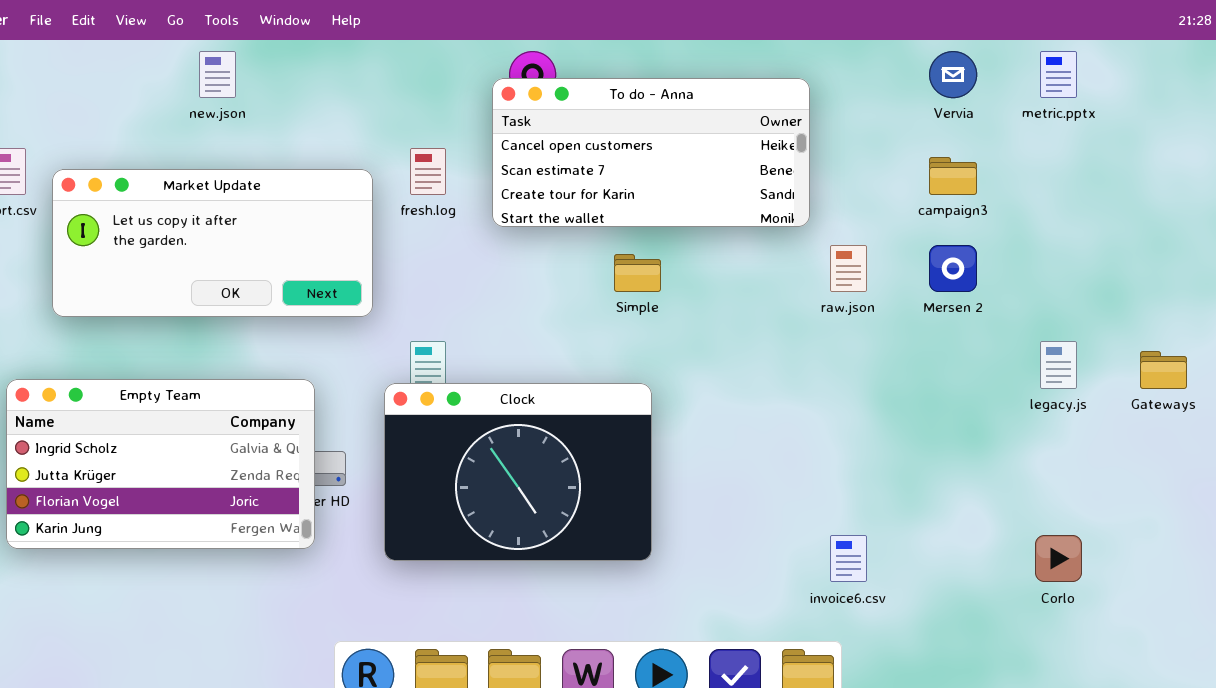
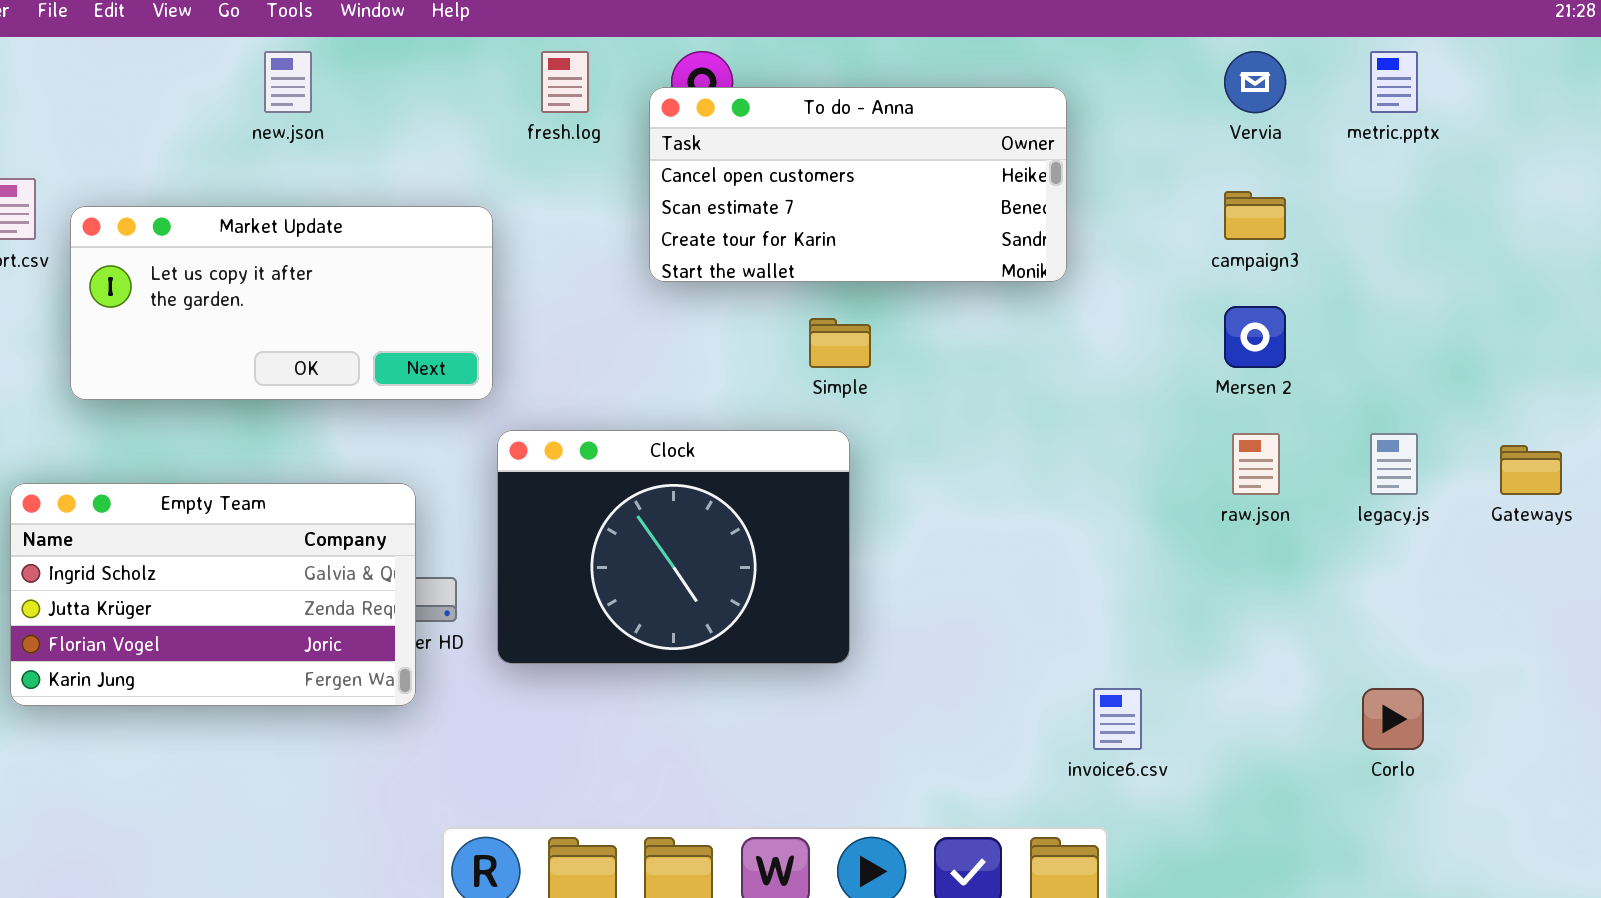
fresh.log: [410,148,446,195] -> [541,51,589,113], moved
raw.json: [830,245,867,292] -> [1232,433,1280,495], moved
Clock: [384,383,652,561] -> [497,430,850,664], moved

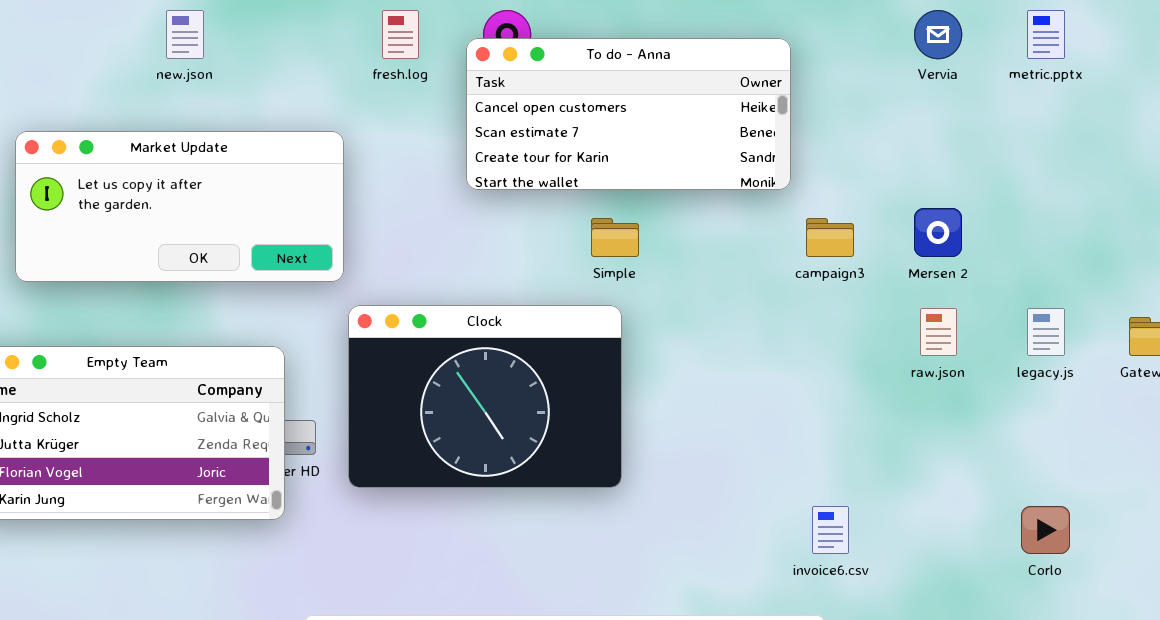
campaign3: [1224,191,1286,240] -> [806,218,854,257], moved

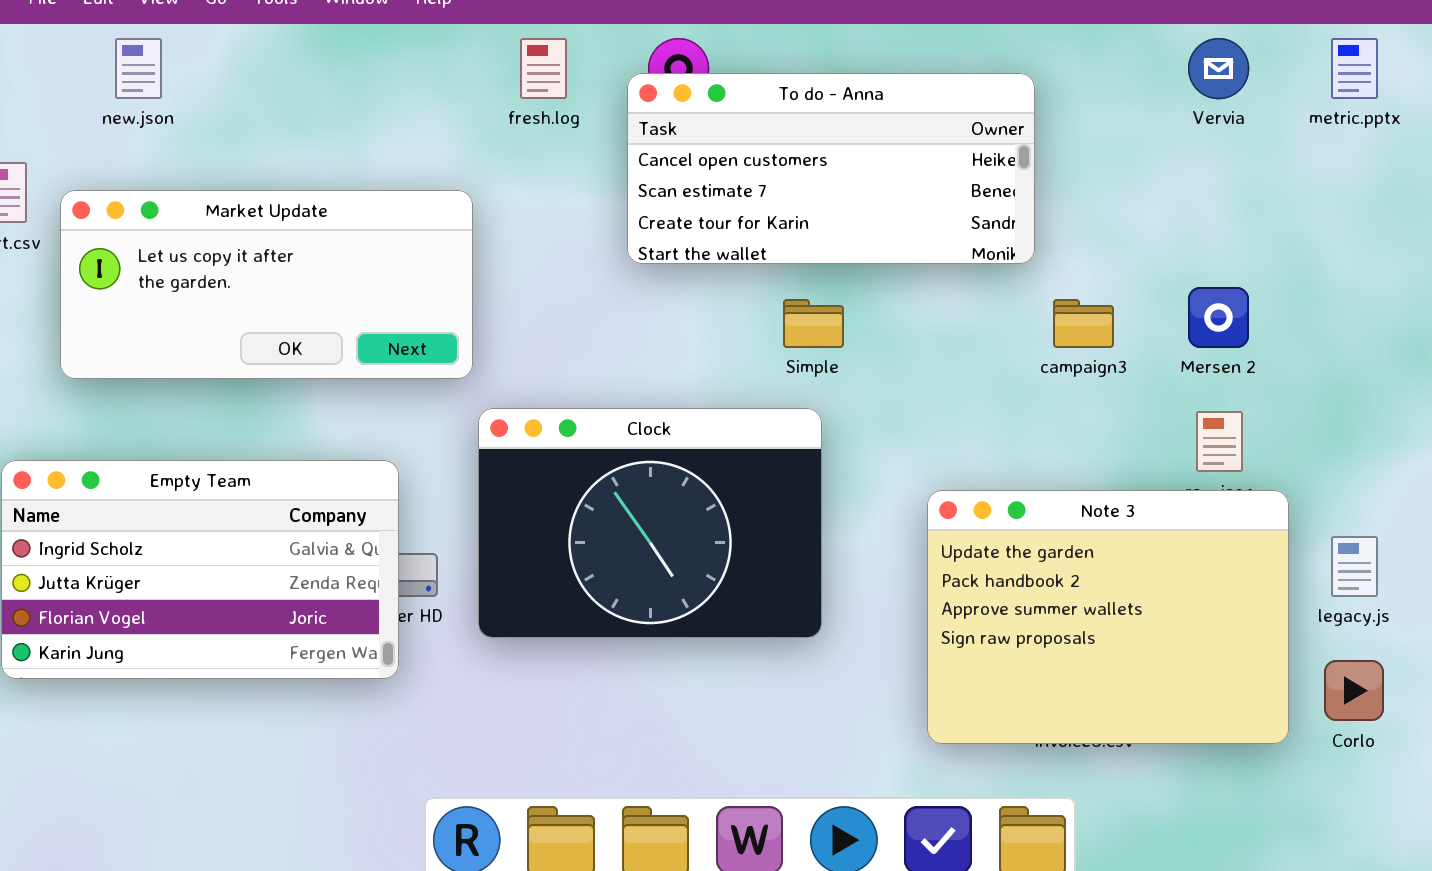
new.json: [166,10,204,59] -> [115,38,162,99], moved
legacy.js: [1027,308,1065,356] -> [1331,536,1378,597], moved
Note 3: none -> [927,490,1289,744], opened

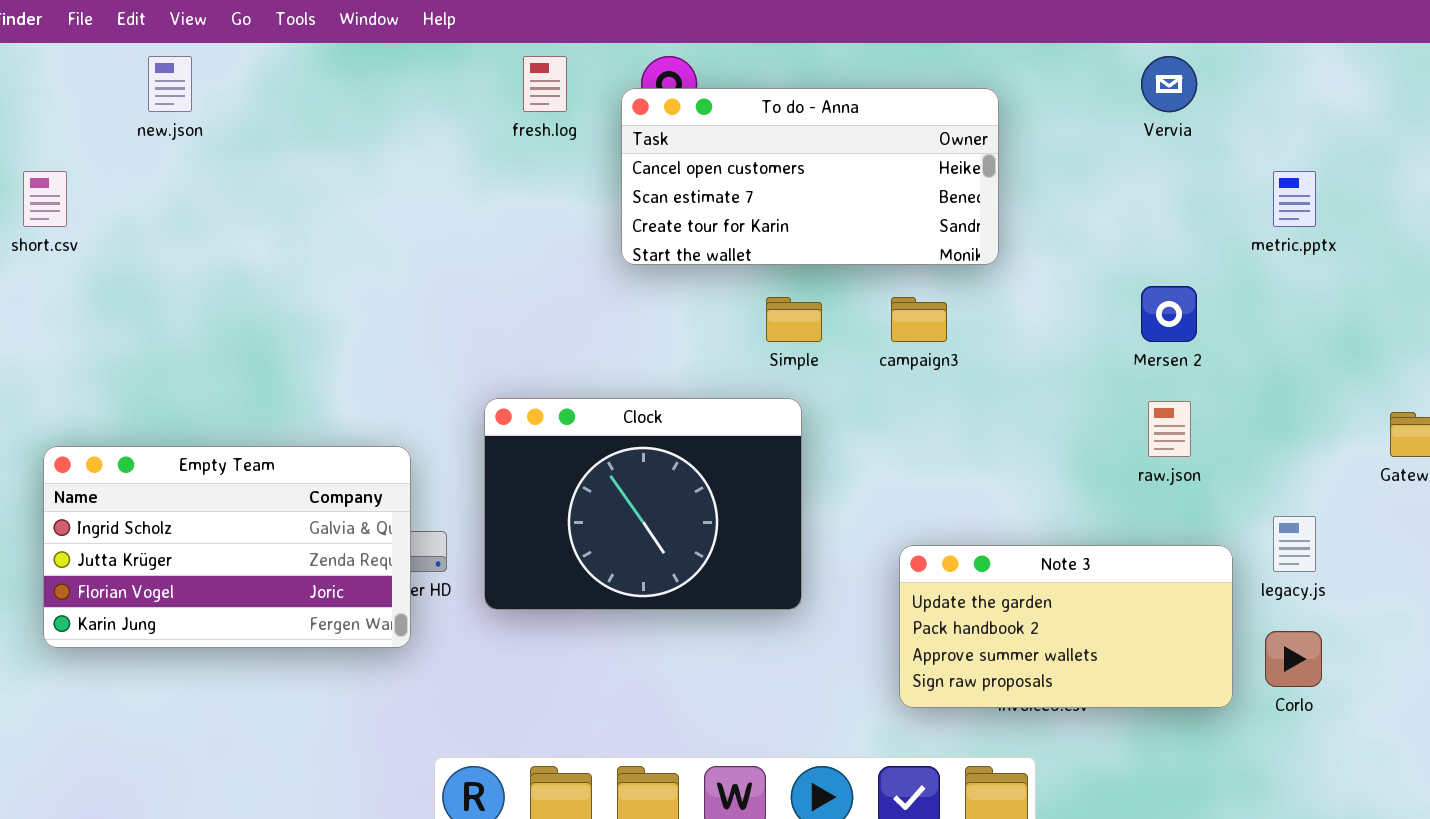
metric.pptx: [1331,38,1378,99] -> [1273,171,1316,227], moved
Market Update: [60,190,473,379] -> none, closed
campaign3: [1053,299,1114,348] -> [891,297,947,342], moved
Note 3: [927,490,1289,744] -> [899,545,1233,708], resized

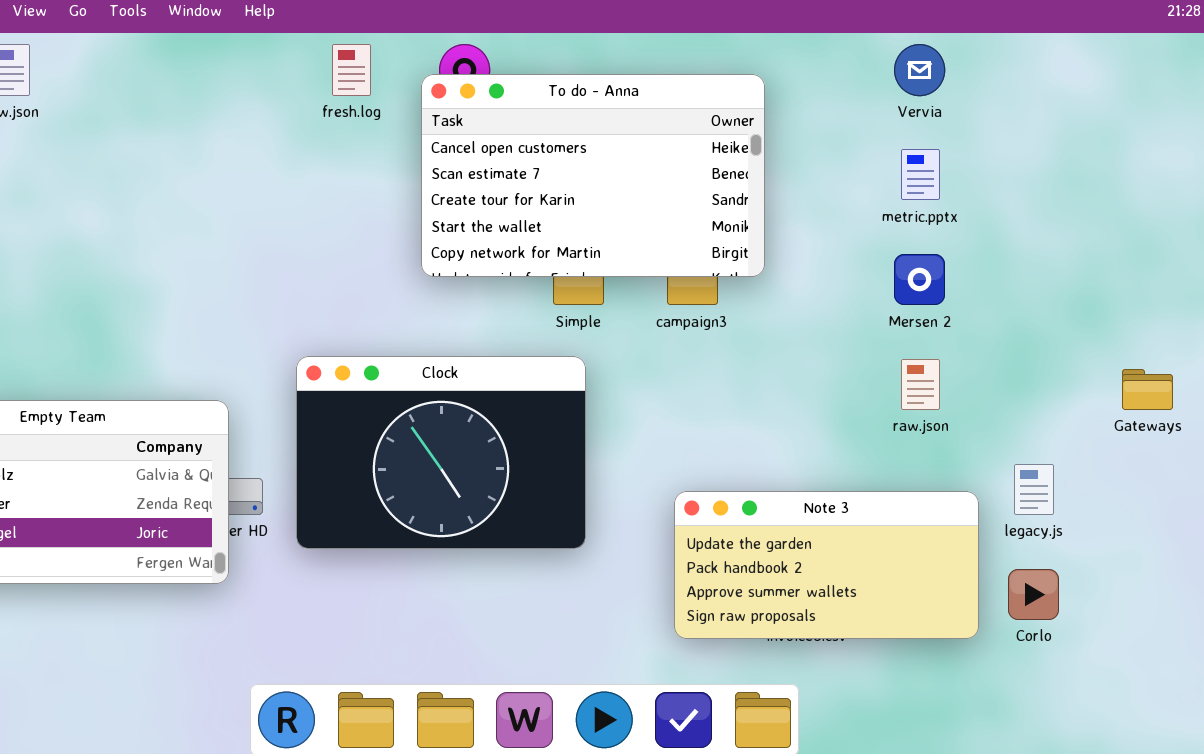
To do - Anna: [621,88,999,265] -> [421,74,765,277], resized
metric.pptx: [1273,171,1316,227] -> [901,149,940,200], moved

